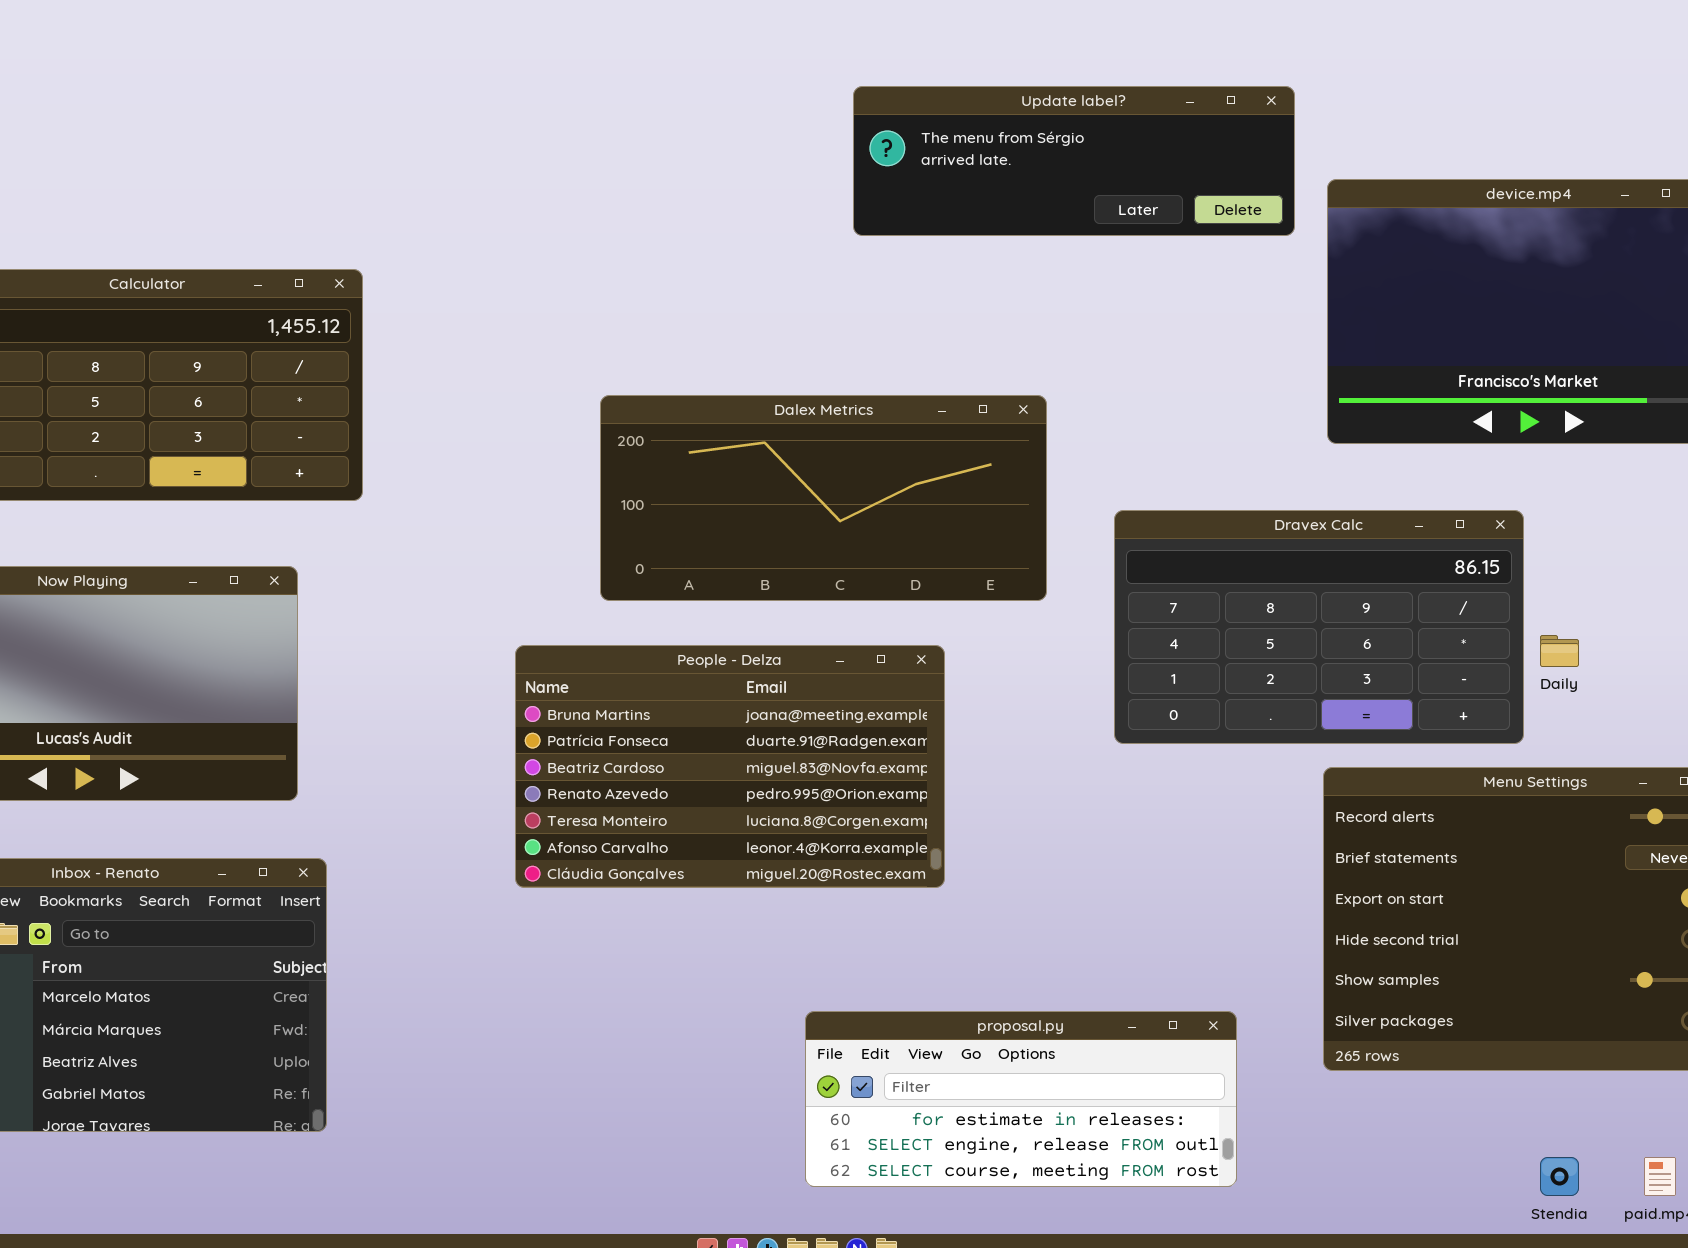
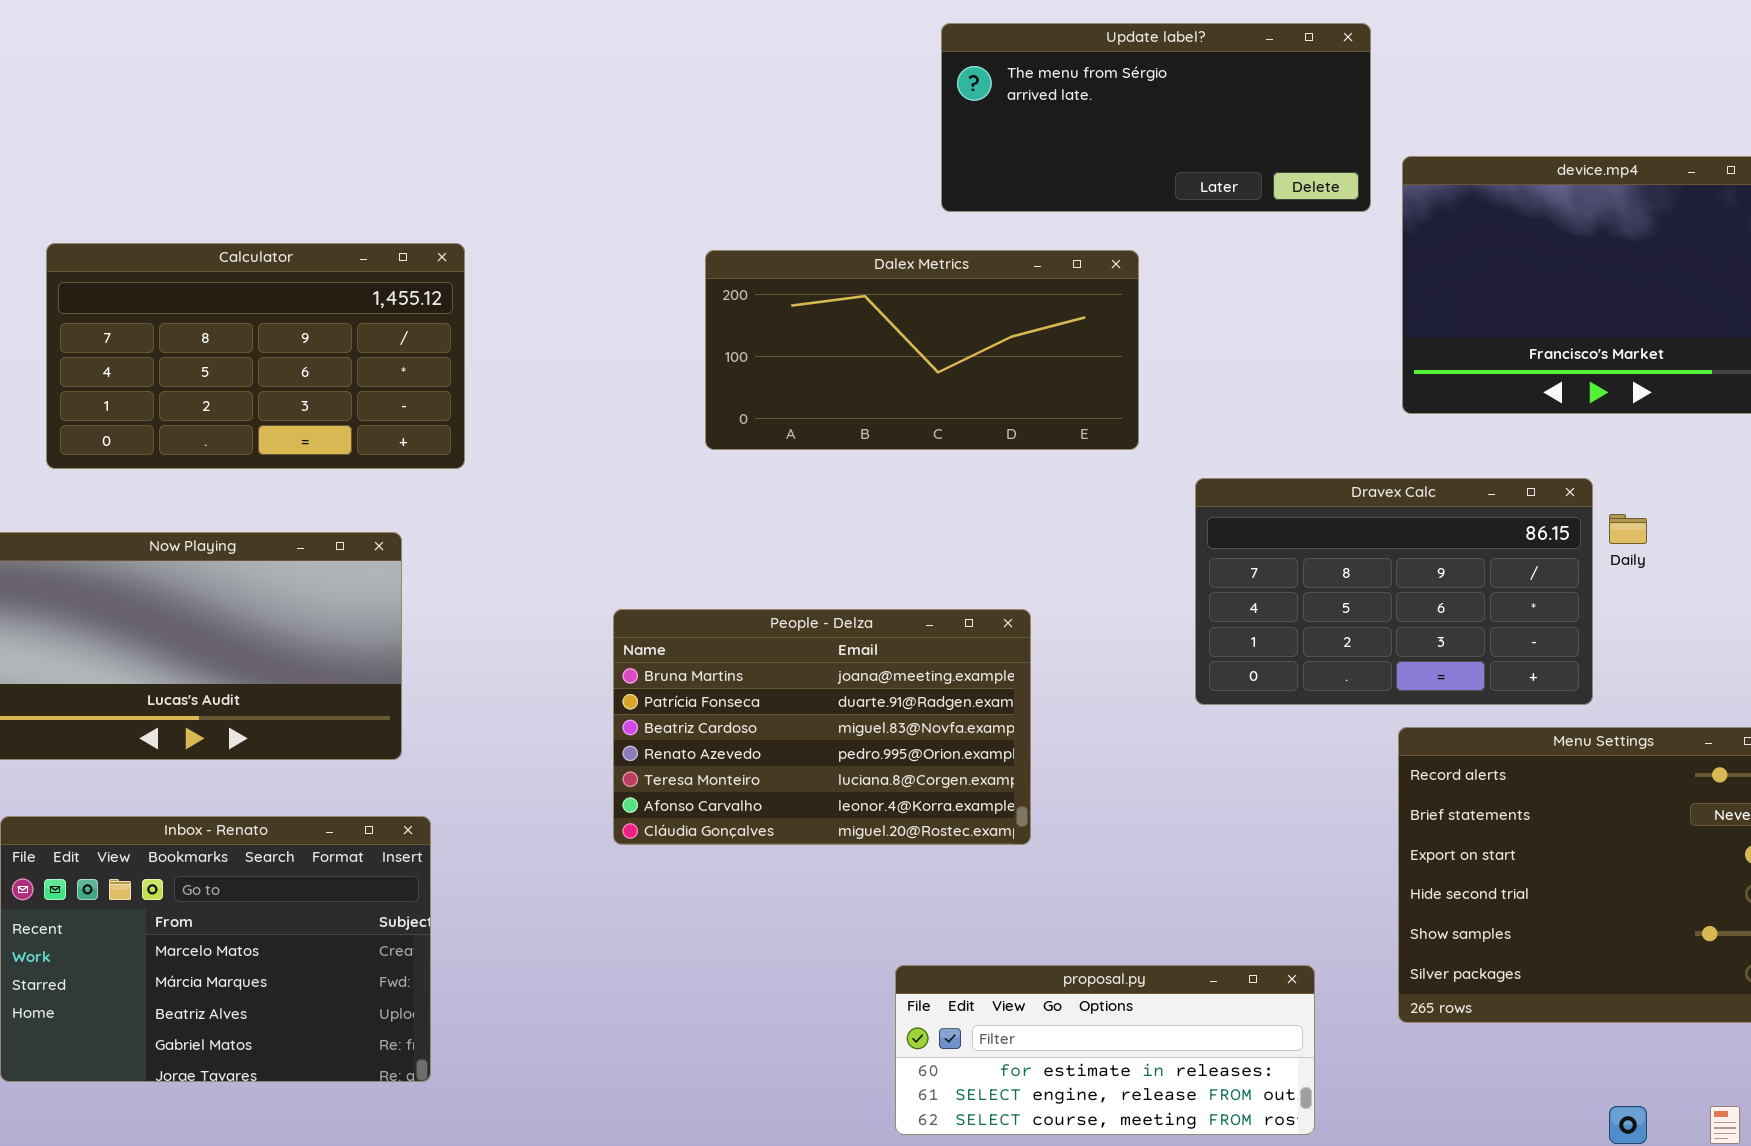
Update label?: [853,86,1295,236] -> [941,23,1371,212], resized
Dalex Metrics: [600,395,1047,601] -> [705,250,1139,450], moved
Daily: [1540,635,1579,667] -> [1609,514,1647,544], moved

